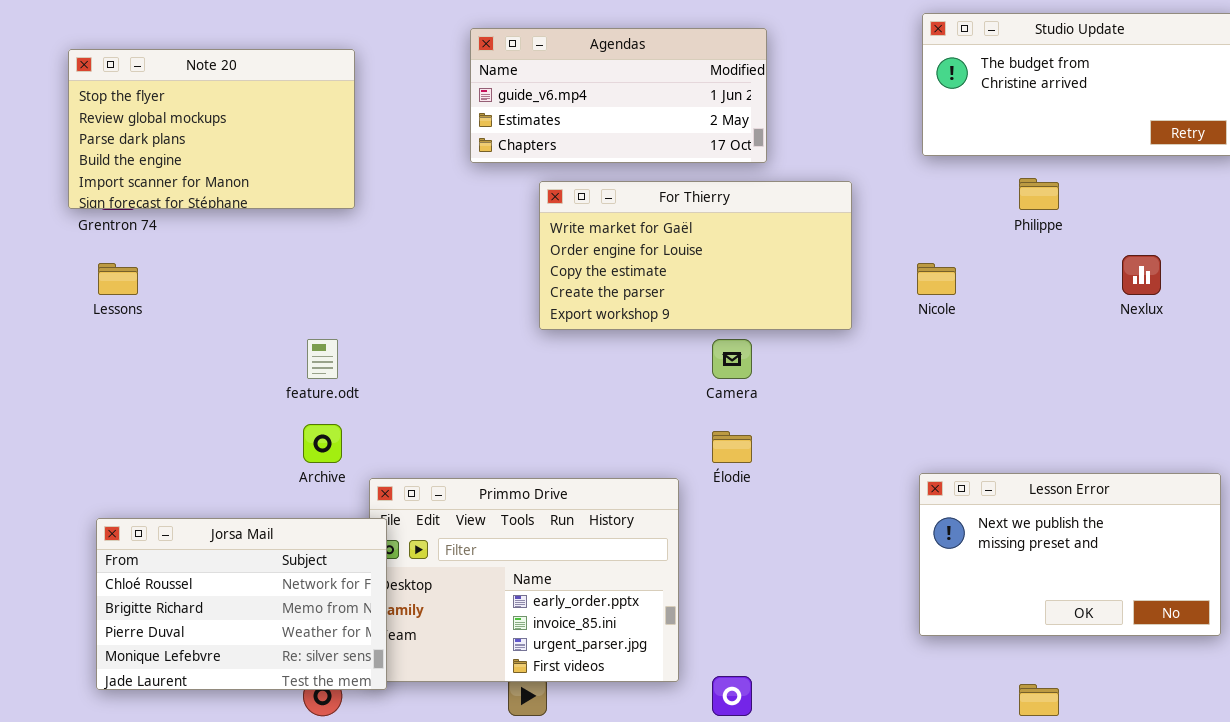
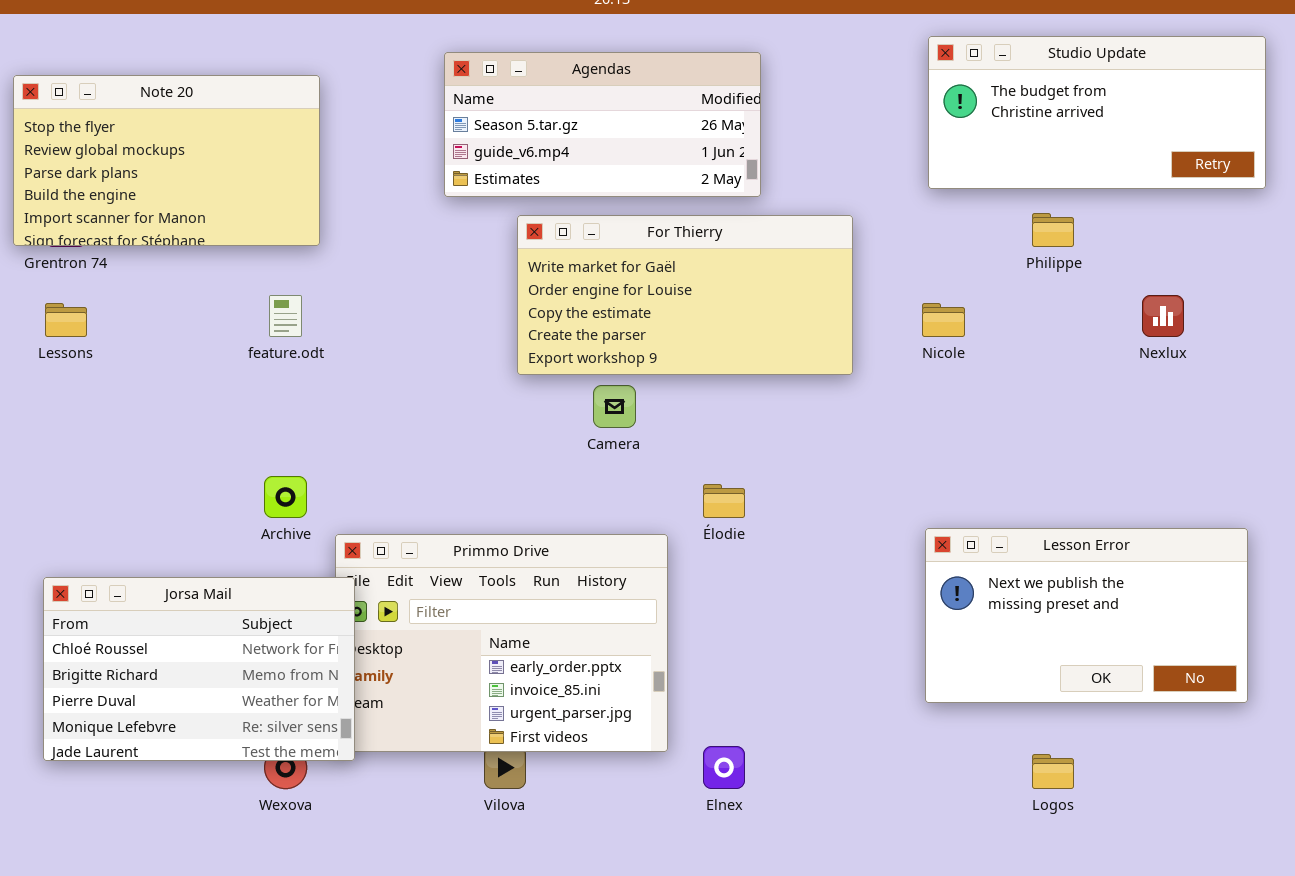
Agendas: [470,28,767,163] -> [444,52,761,197], scrolled up 1 row
feature.odt: [307,339,338,379] -> [269,295,302,337], moved
Camera: [712,339,752,379] -> [593,385,636,428], moved

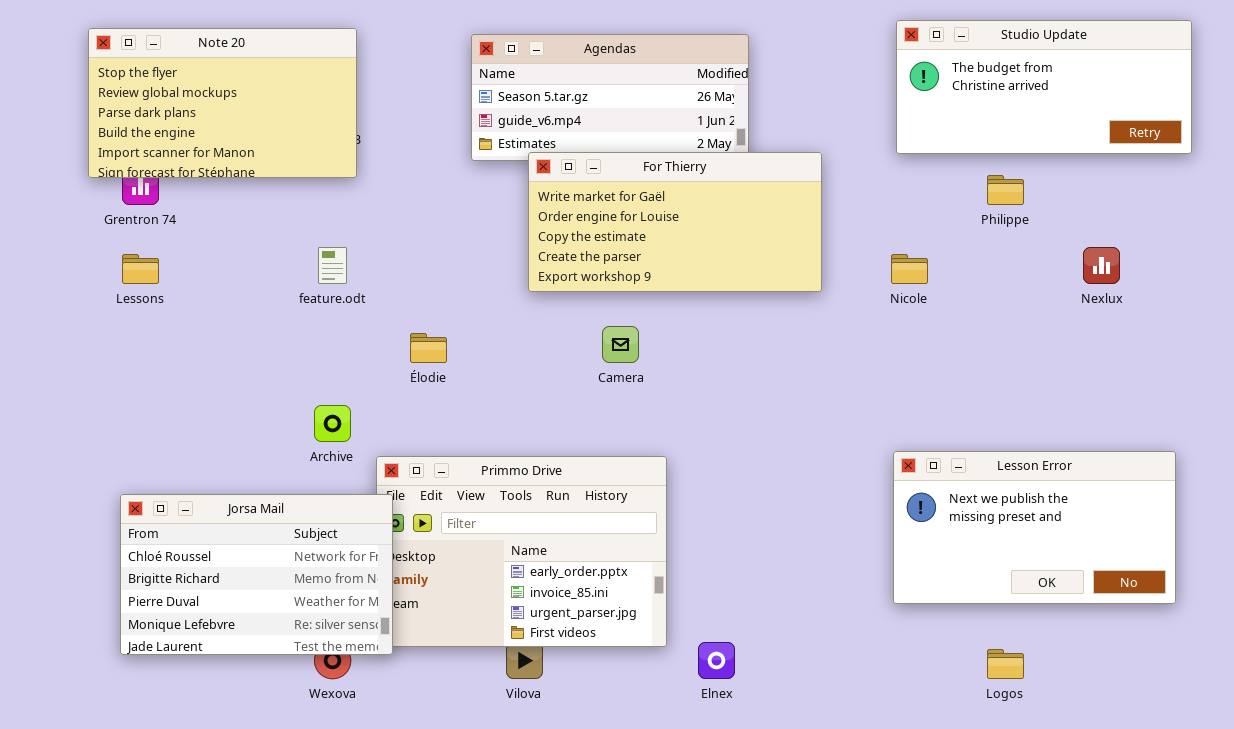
Note 20: [13,75,320,246] -> [88,28,357,178], moved
For Thierry: [517,215,853,375] -> [528,152,822,292], moved
Élodie: [703,484,745,518] -> [410,333,447,363], moved

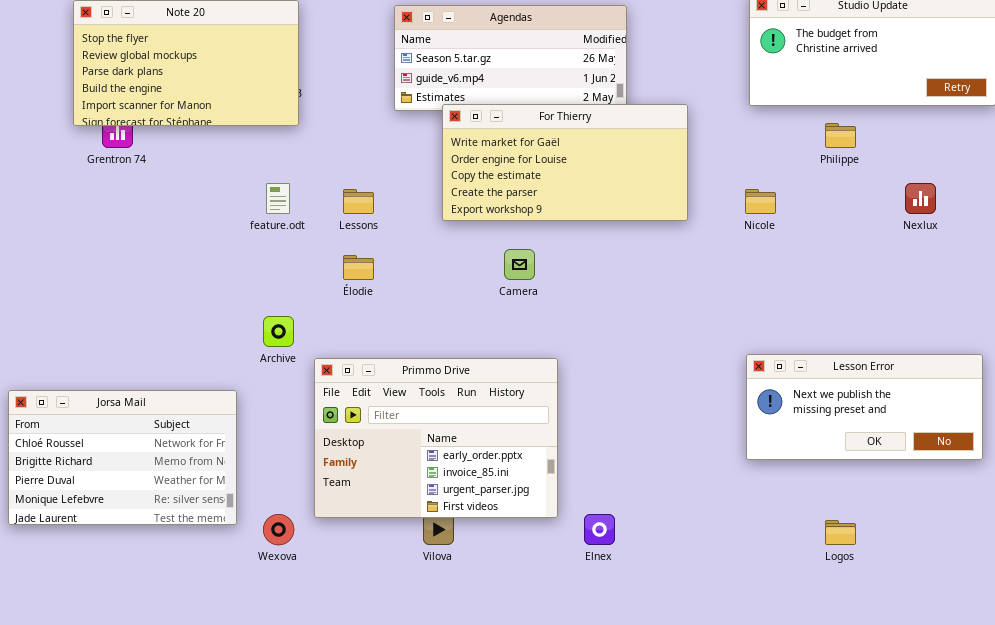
Lessons: [122,254,159,284] -> [343,189,374,214], moved
Lesson Error: [893,451,1176,604] -> [746,354,983,460], resized
Jorsa Mail: [120,494,393,655] -> [8,390,237,525], moved

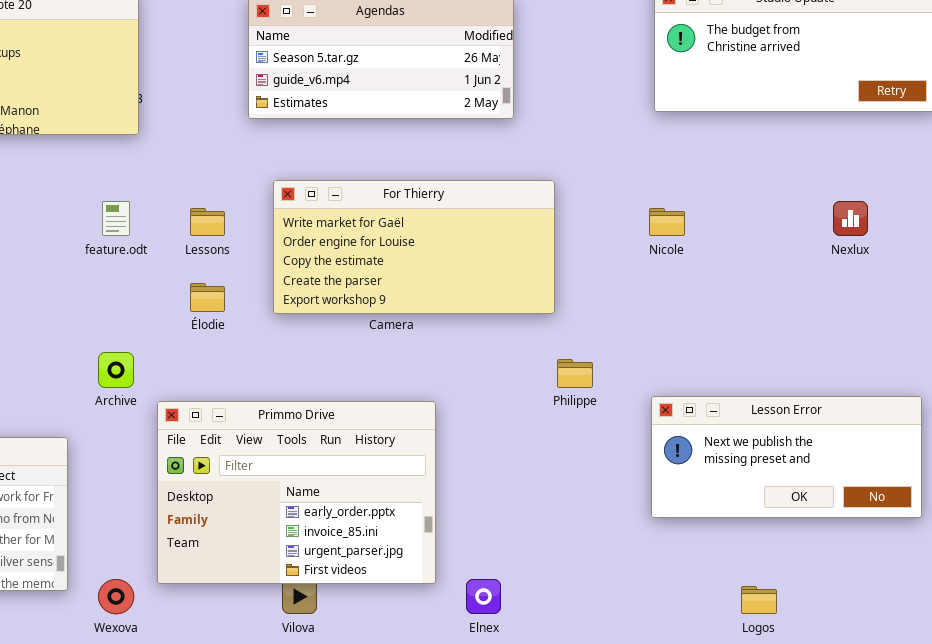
For Thierry: [442,104,688,221] -> [273,180,555,314], moved
Philippe: [825,123,856,148] -> [557,359,593,388], moved

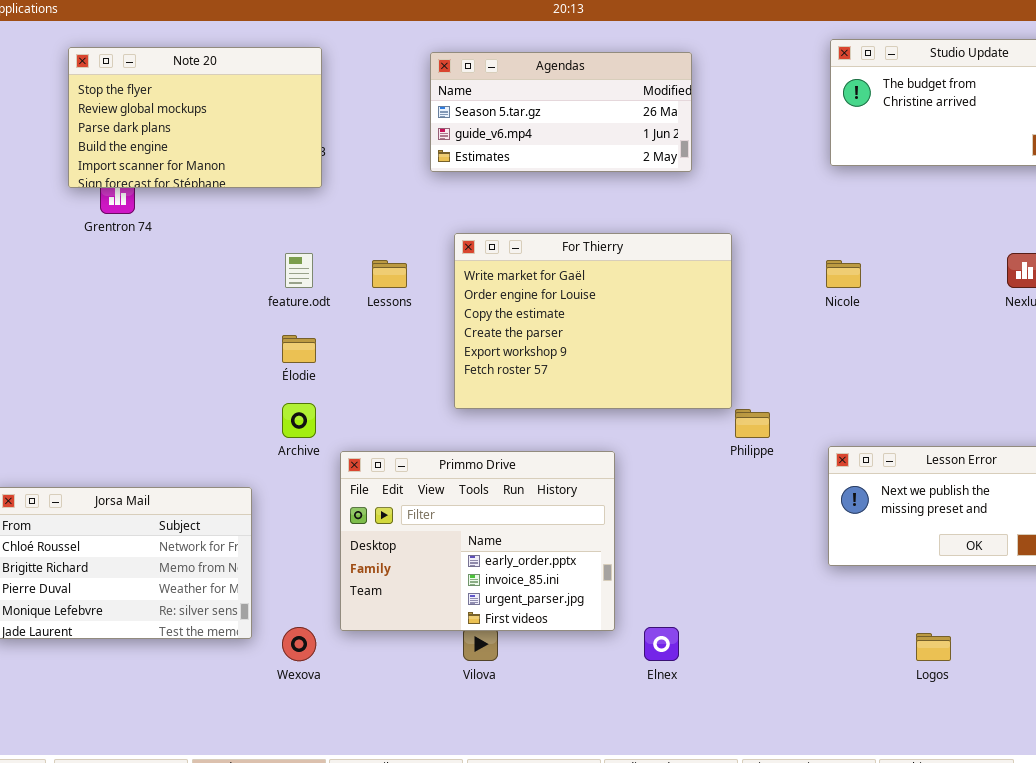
For Thierry: [273,180,555,314] -> [454,233,732,409], resized
Élodie: [190,283,225,312] -> [282,335,316,363], moved

